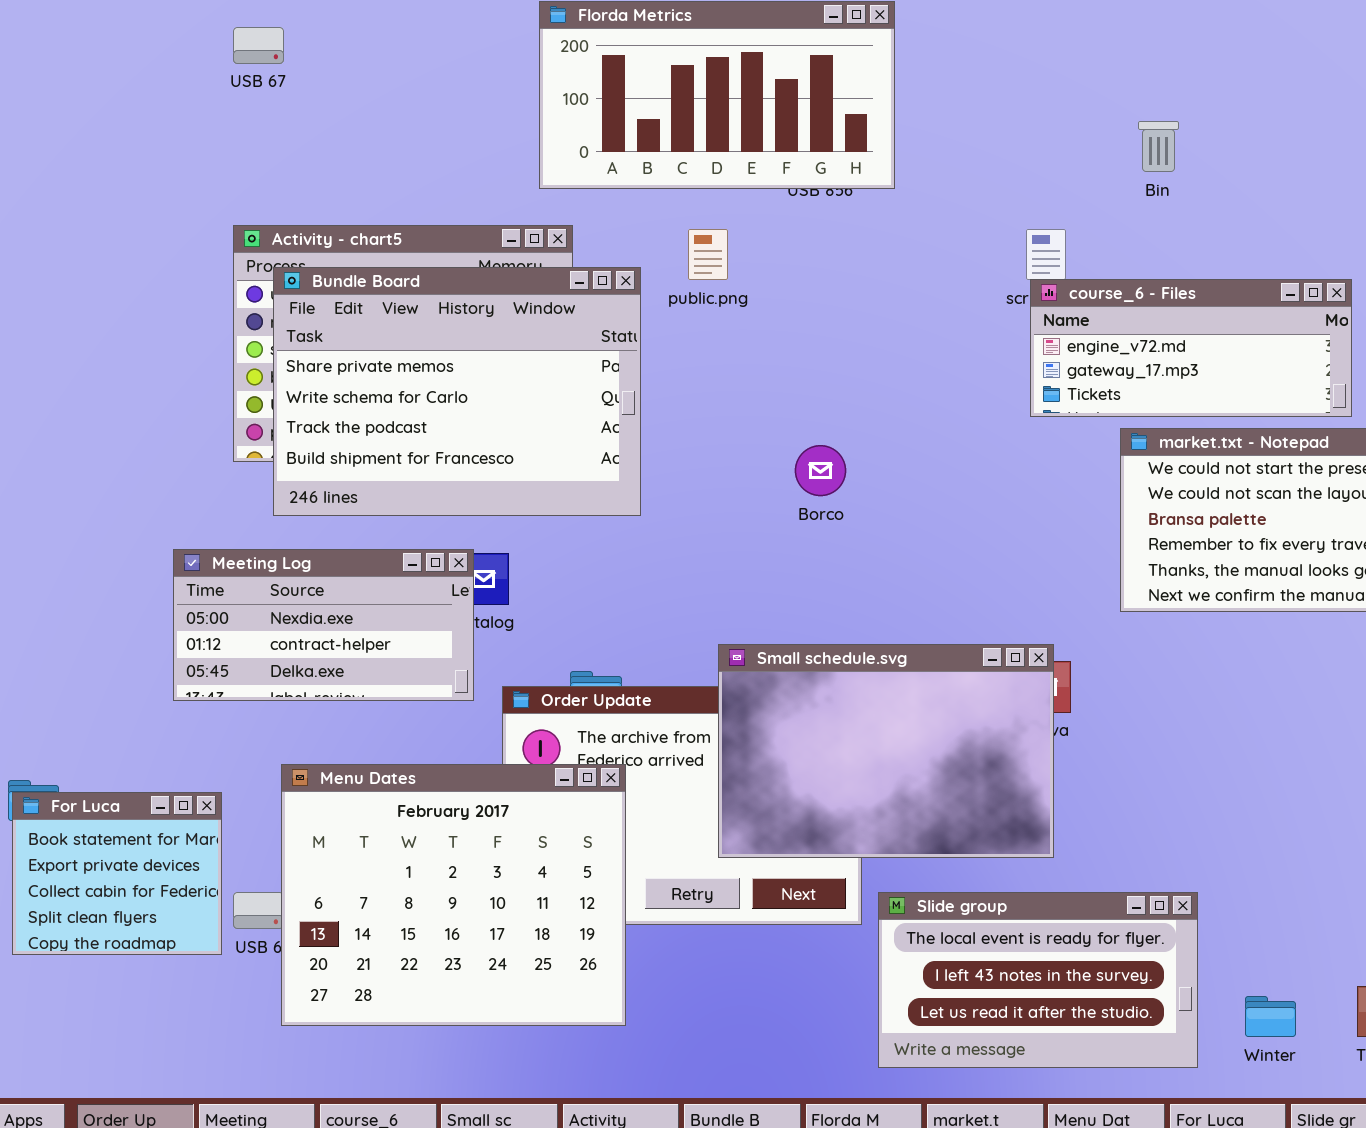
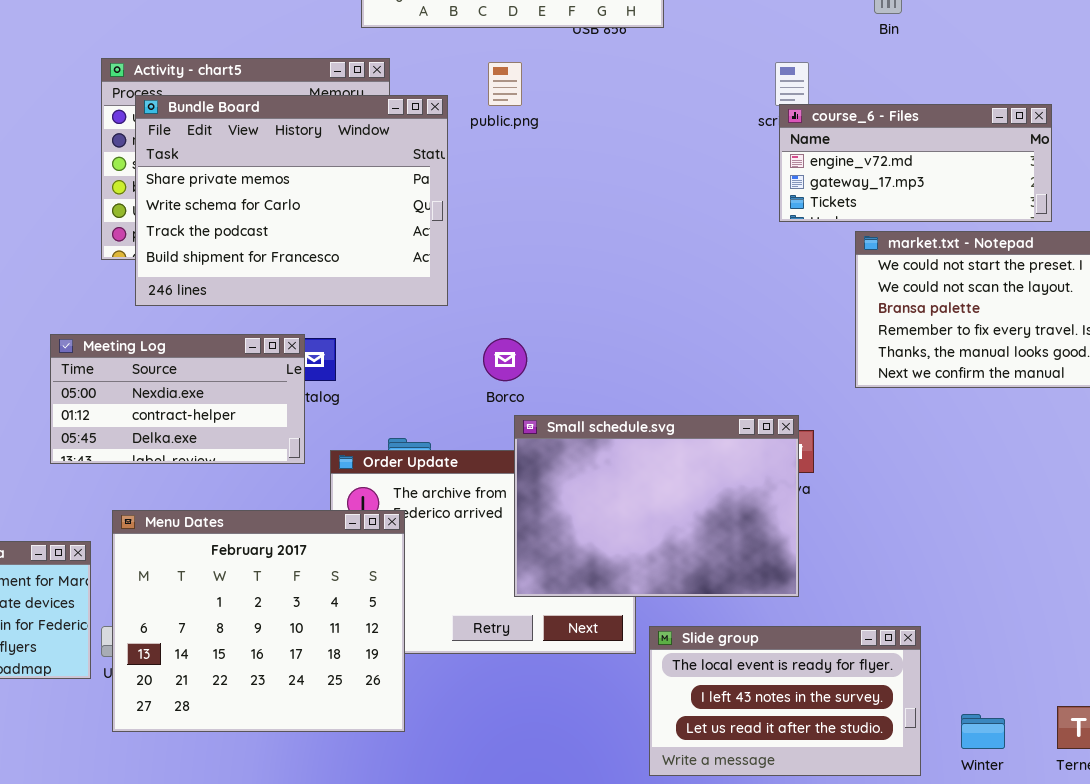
Borco: [795,445,846,496] -> [483,338,527,381], moved
Menu Dates: [281,764,626,1026] -> [112,510,405,732], moved

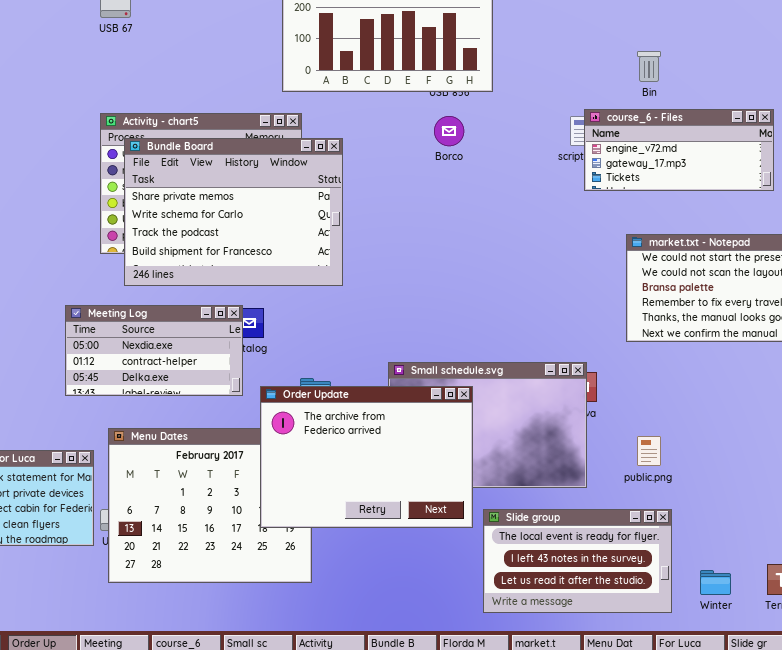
public.png: [488,62,522,106] -> [637,436,661,466], moved
course_6 - Files: [779,104,1052,222] -> [584,109,774,191], moved
Borco: [483,338,527,381] -> [434,116,464,146], moved
Order Update: [330,450,636,654] -> [260,386,473,528], raised

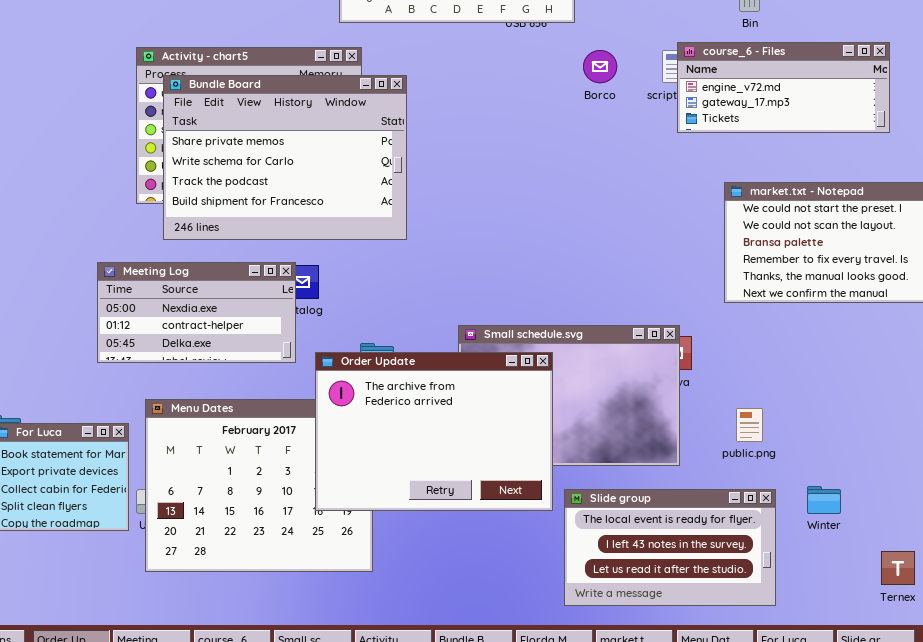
Borco: [434,116,464,146] -> [583,50,617,83], moved
Winter: [700,570,731,595] -> [807,486,841,514], moved

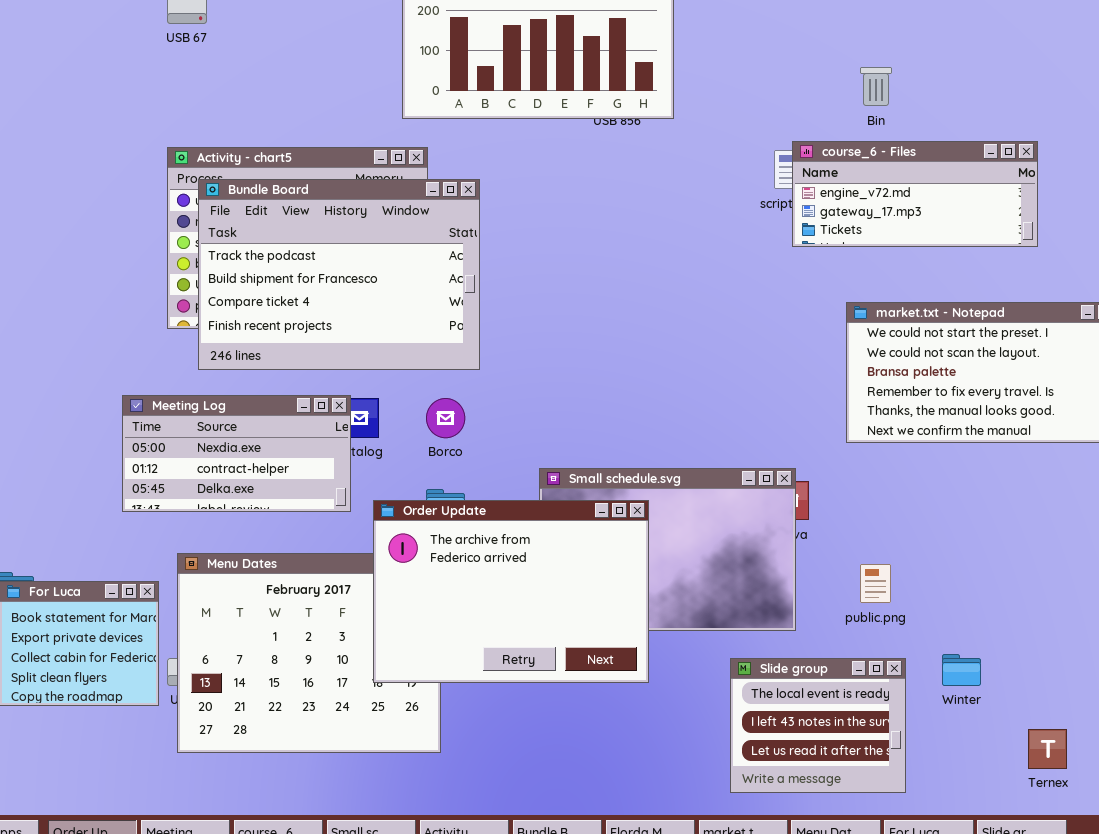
Borco: [583,50,617,83] -> [426,398,465,438], moved
Bundle Board: [163,75,407,240] -> [198,179,480,370], scrolled down 2 rows
Slide group: [564,489,776,606] -> [730,658,906,793], resized

